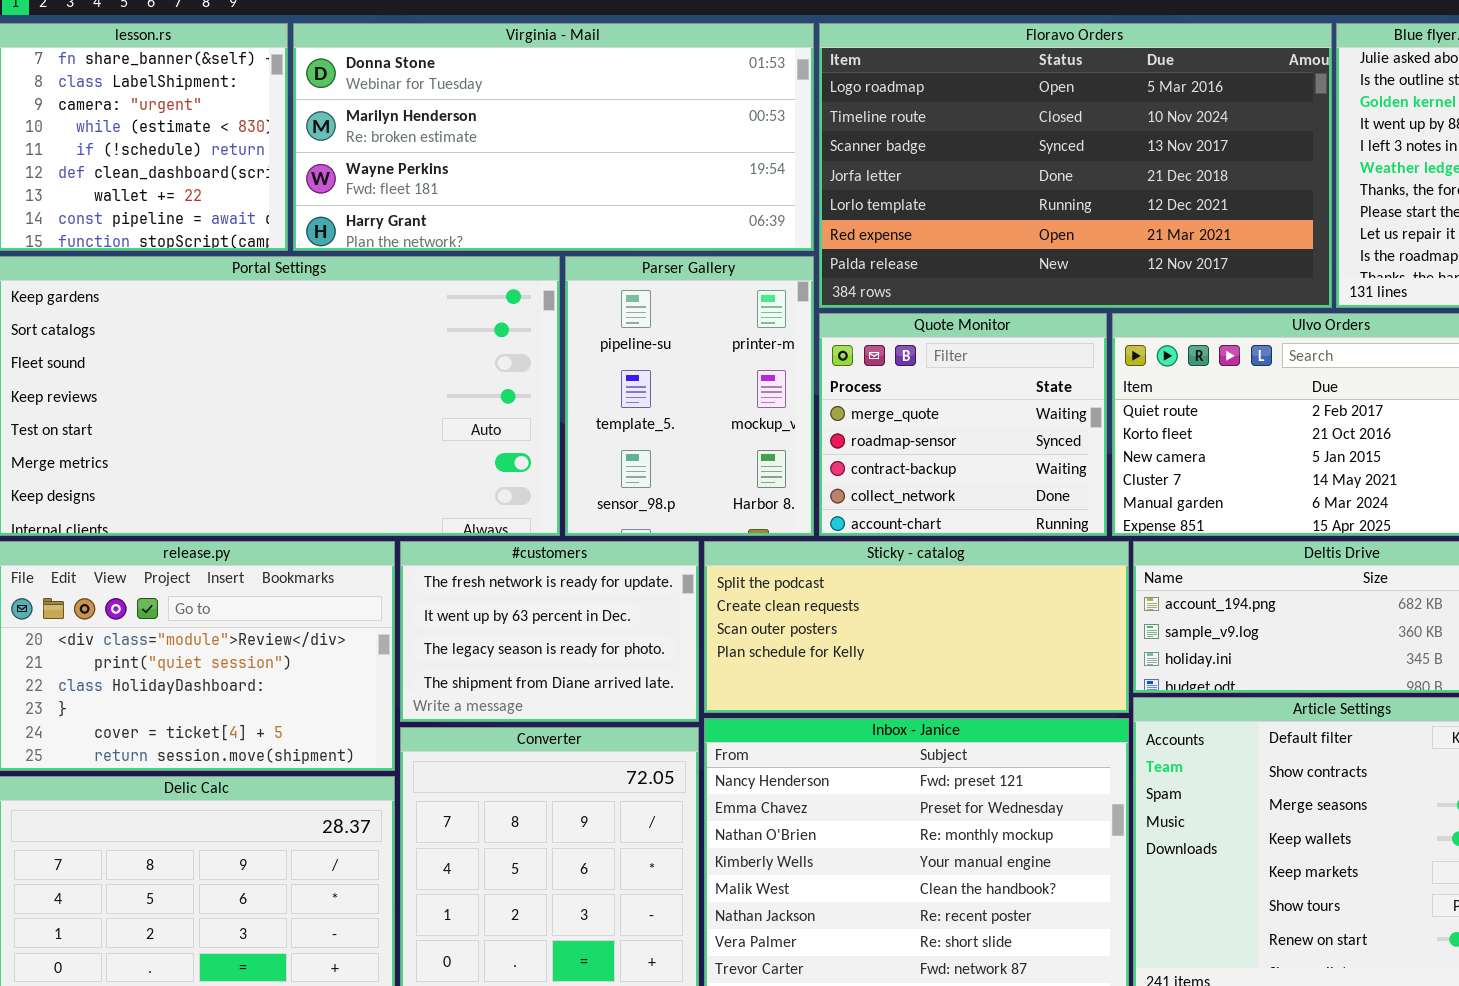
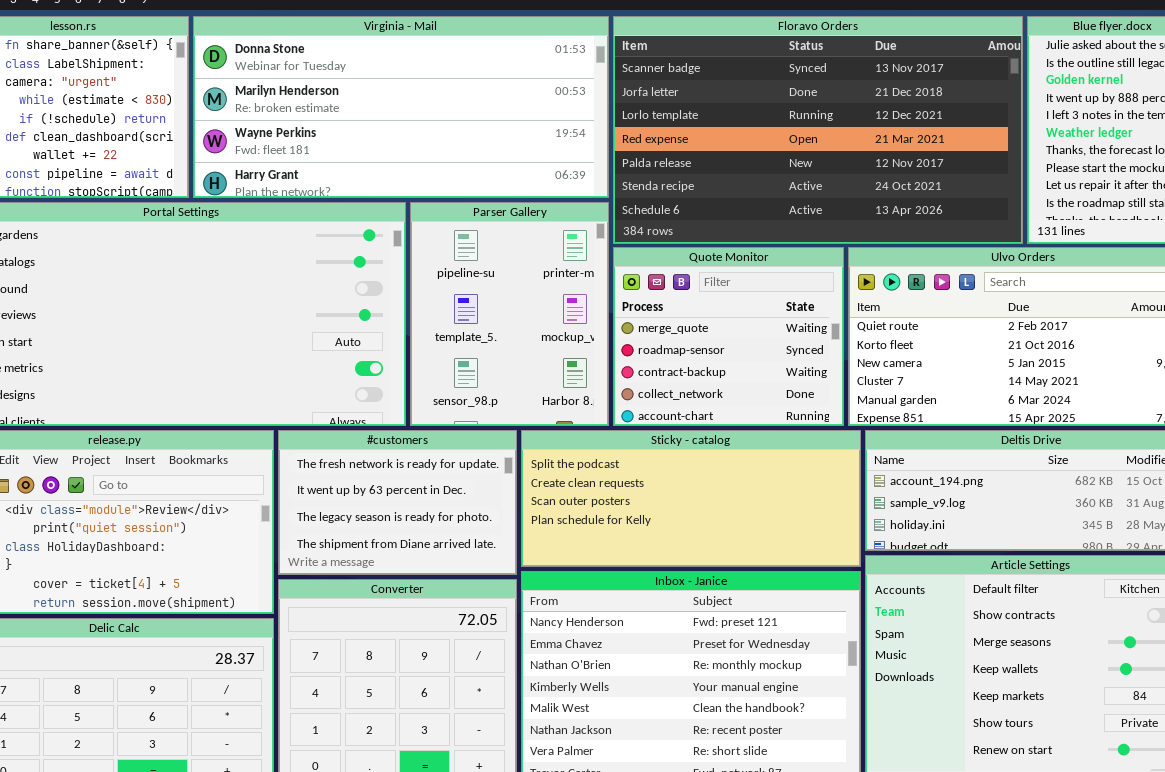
Floravo Orders: [819,23,1332,308] -> [613,16,1023,244], scrolled down 2 rows

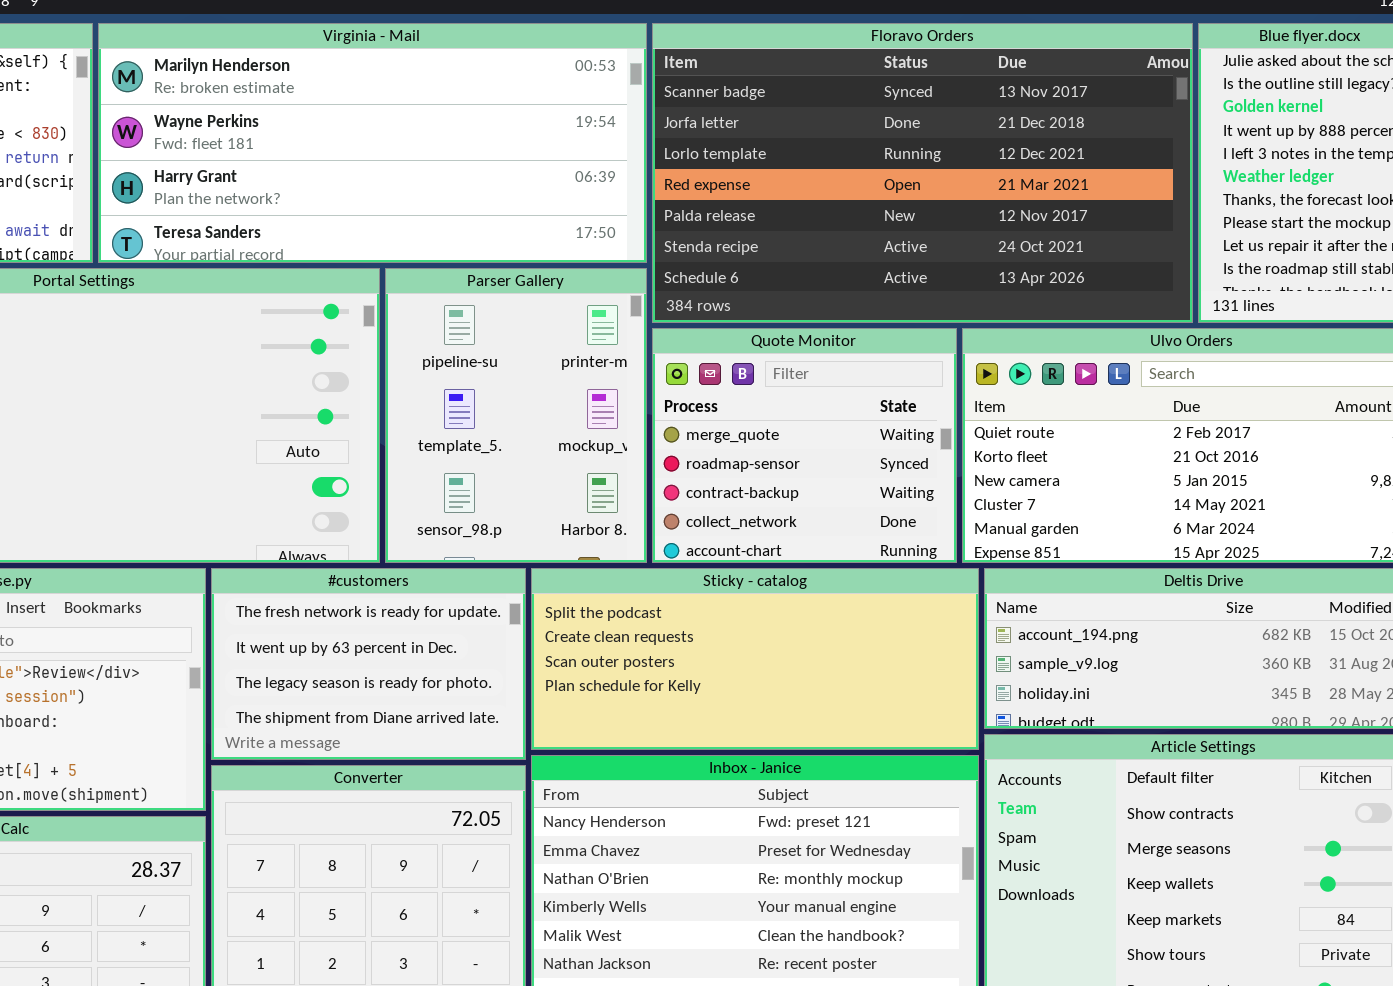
Virginia - Mail: [193,16,609,198] -> [98,23,647,263], scrolled down 1 row

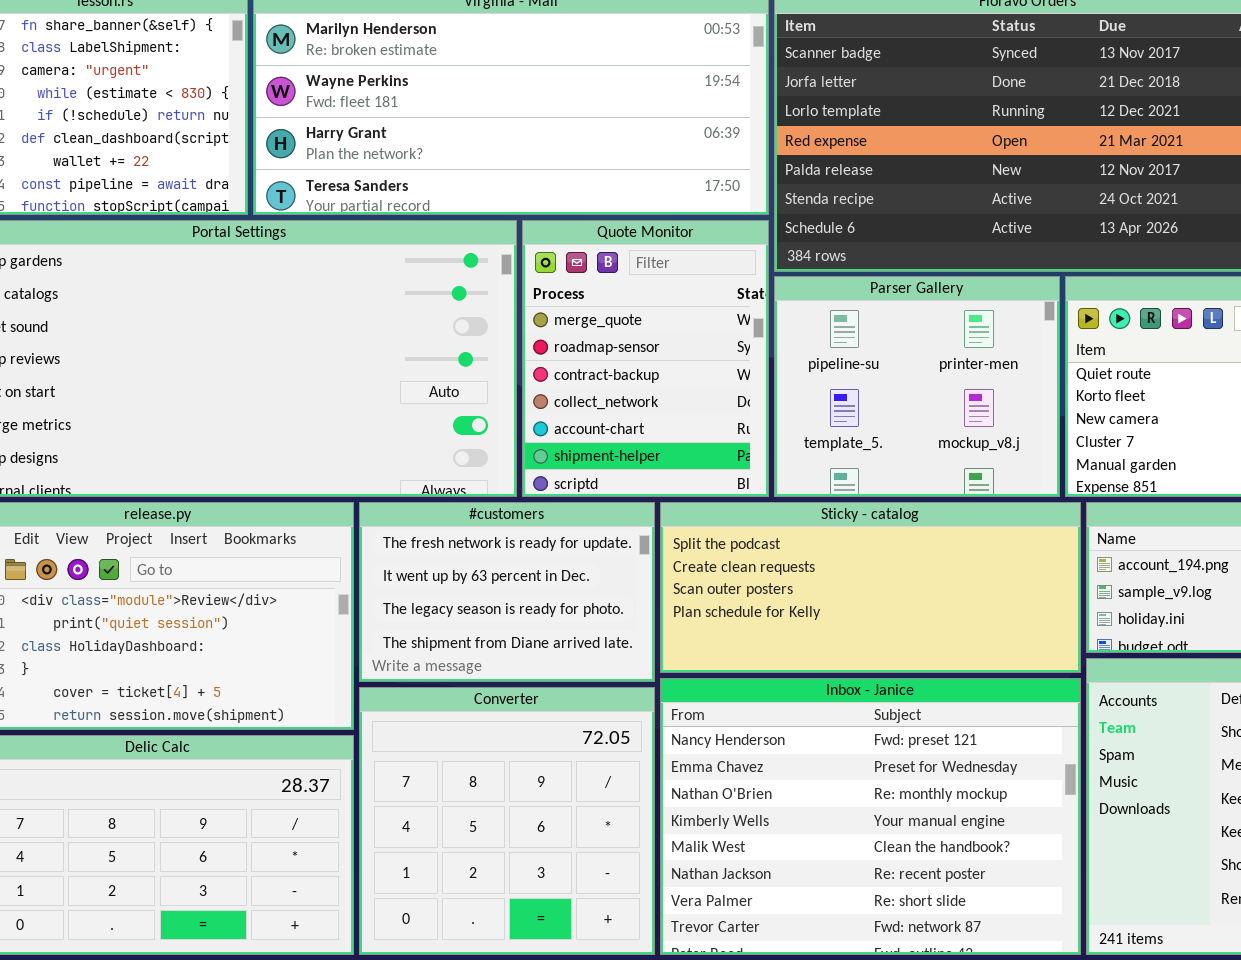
Parser Gallery: [385,268,647,563] -> [774,276,1060,497], moved, resized
Quote Monitor: [652,328,957,563] -> [522,220,769,497], moved, resized

